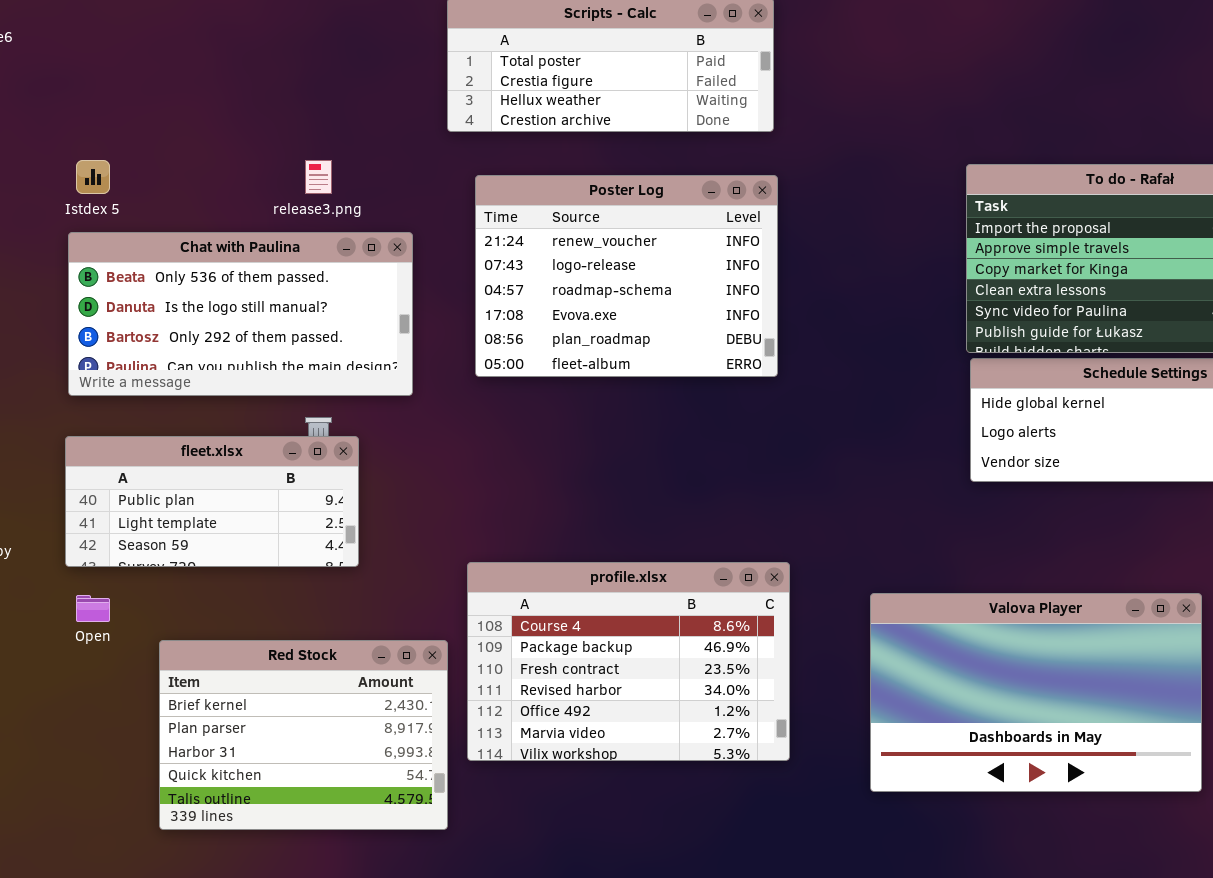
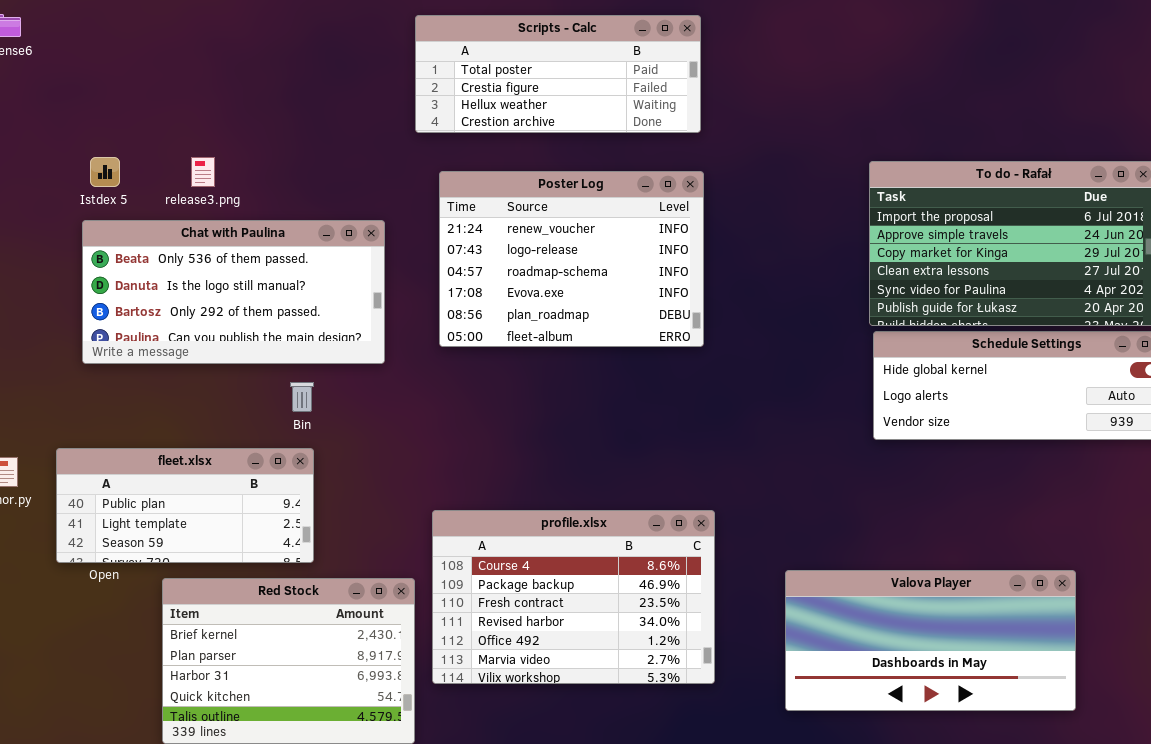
release3.png: [305,160,332,194] -> [191,157,215,187], moved
fleet.xlsx: [65,436,359,567] -> [56,448,314,563], moved
Valova Player: [870,593,1202,792] -> [785,570,1076,711], resized

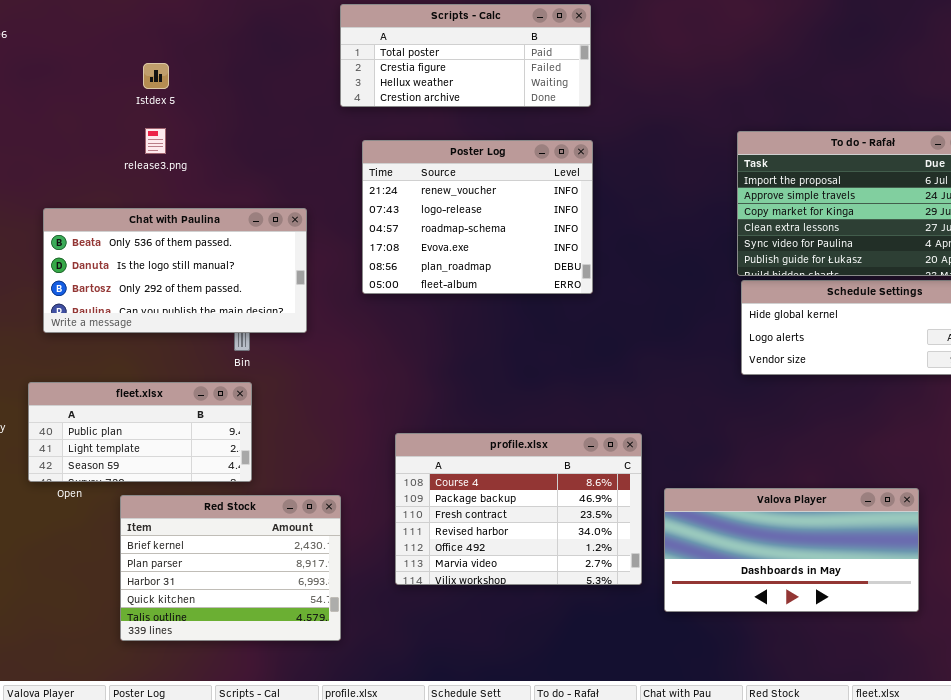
Istdex 5: [90,157,120,187] -> [143,63,169,89], moved
Chat with Paulina: [82,220,385,364] -> [43,208,307,333], moved
profile.xlsx: [432,510,715,684] -> [395,433,642,585], moved

